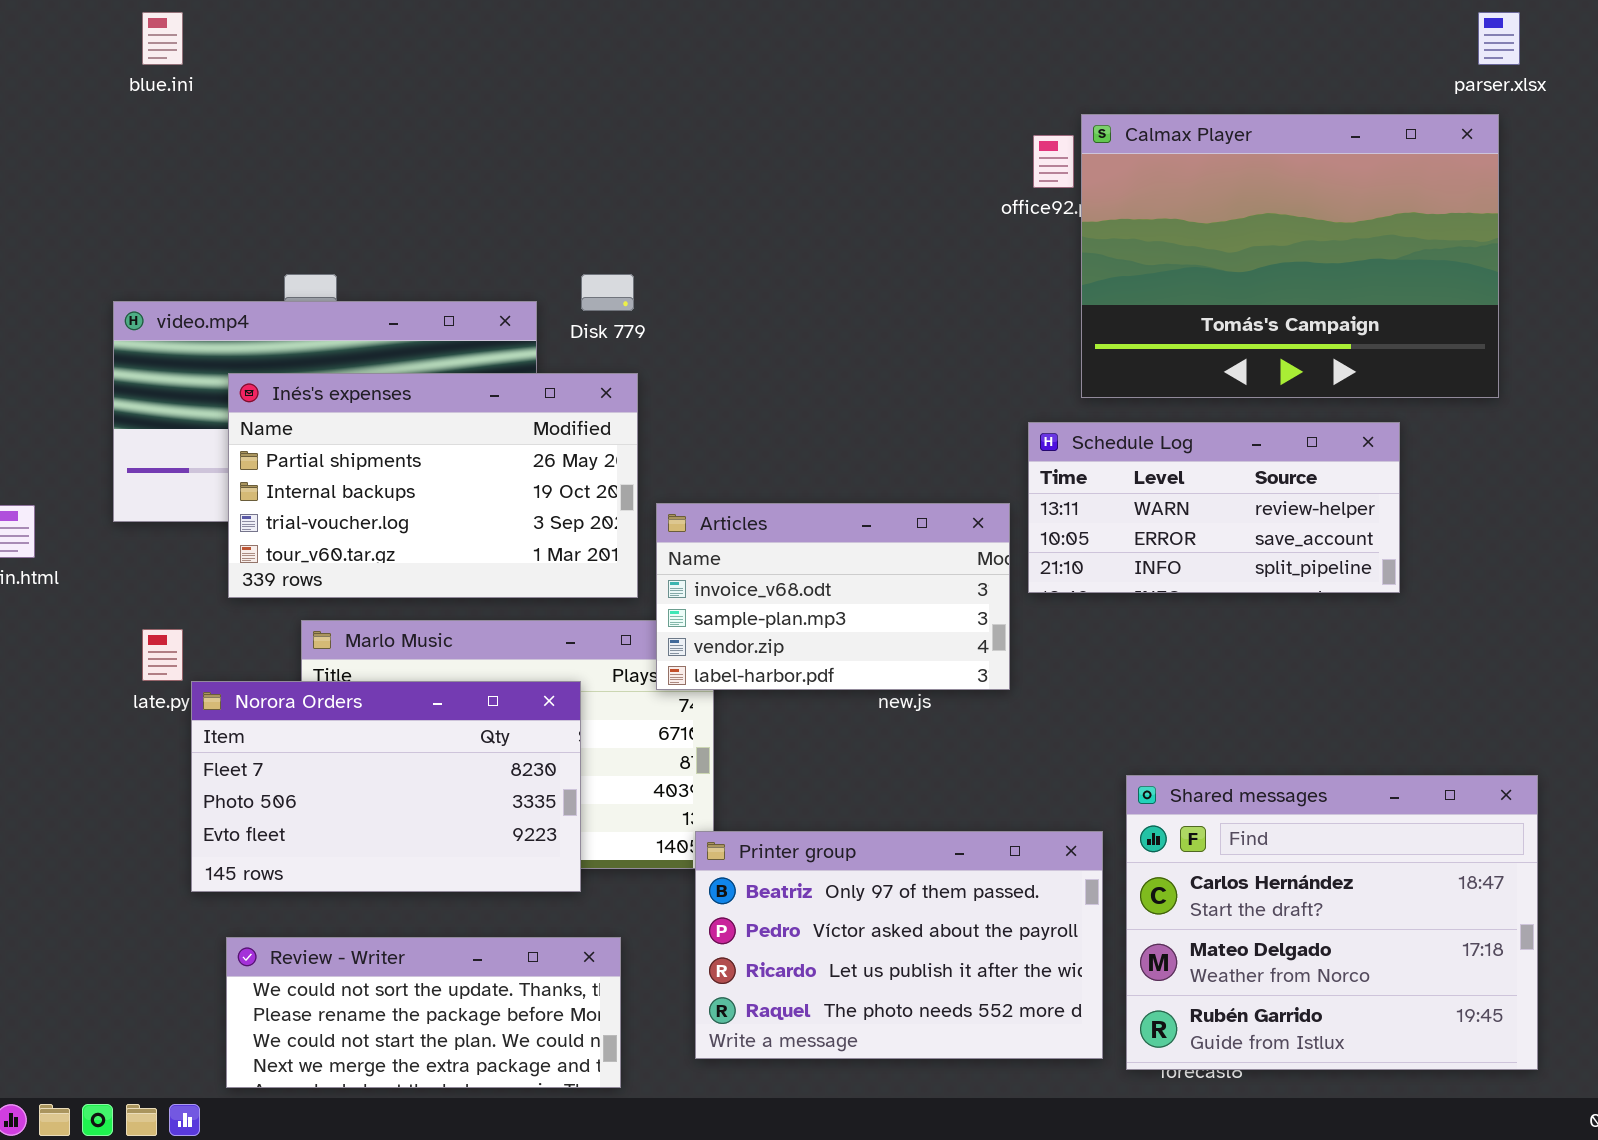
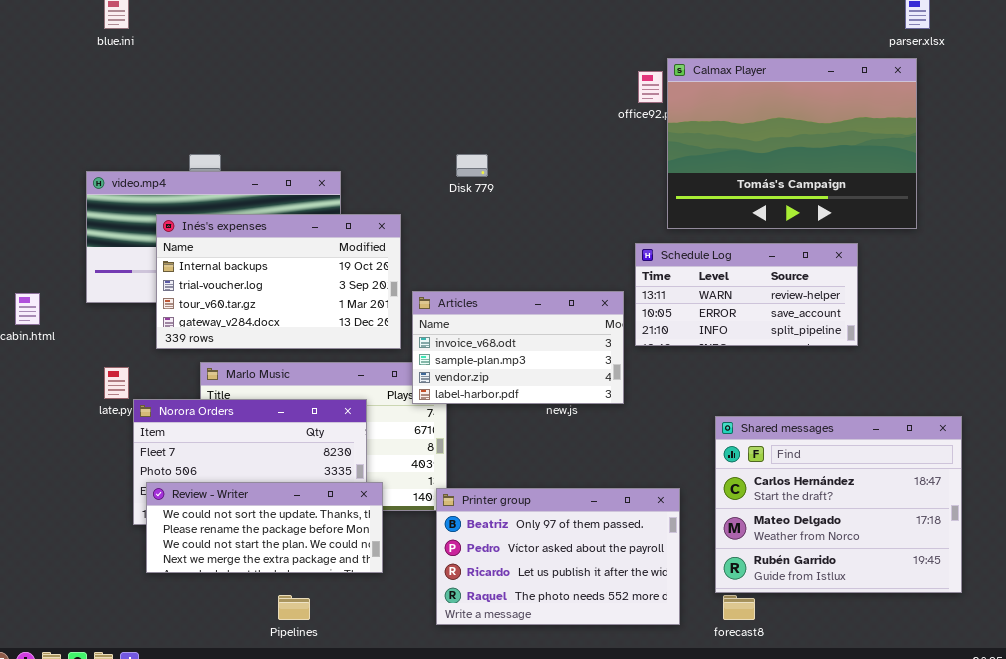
Disk 779: [581,274,634,311] -> [456,154,488,177], moved
Inés's expenses: [228,373,638,598] -> [156,214,401,349], scrolled down 1 row
Shared messages: [1126,775,1538,1070] -> [715,416,962,593], moved
Review - Writer: [226,937,621,1088] -> [146,482,383,573], moved

